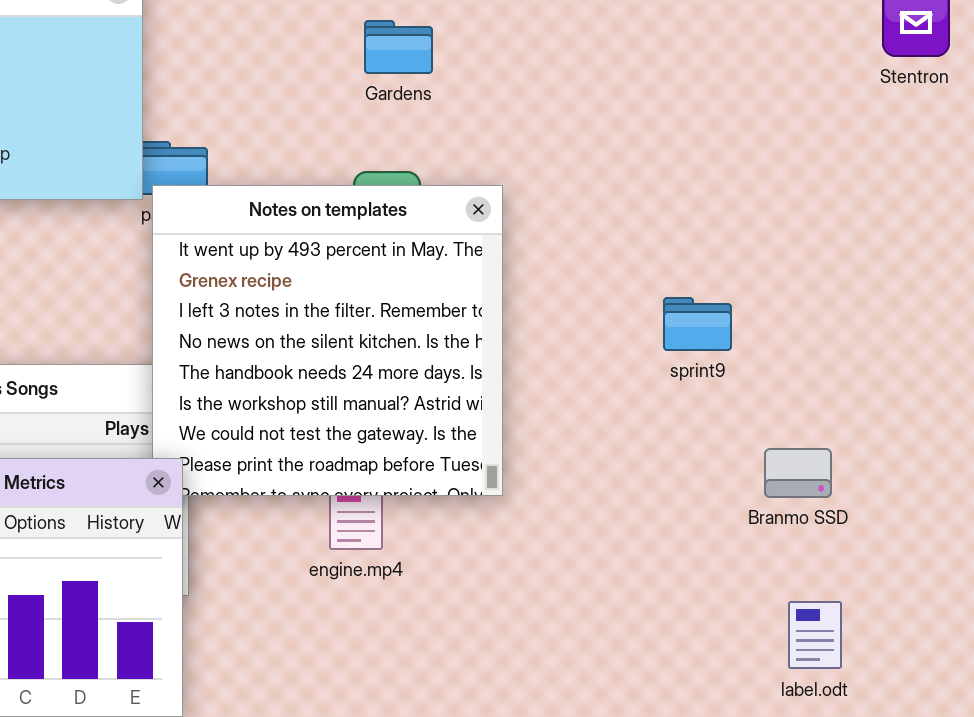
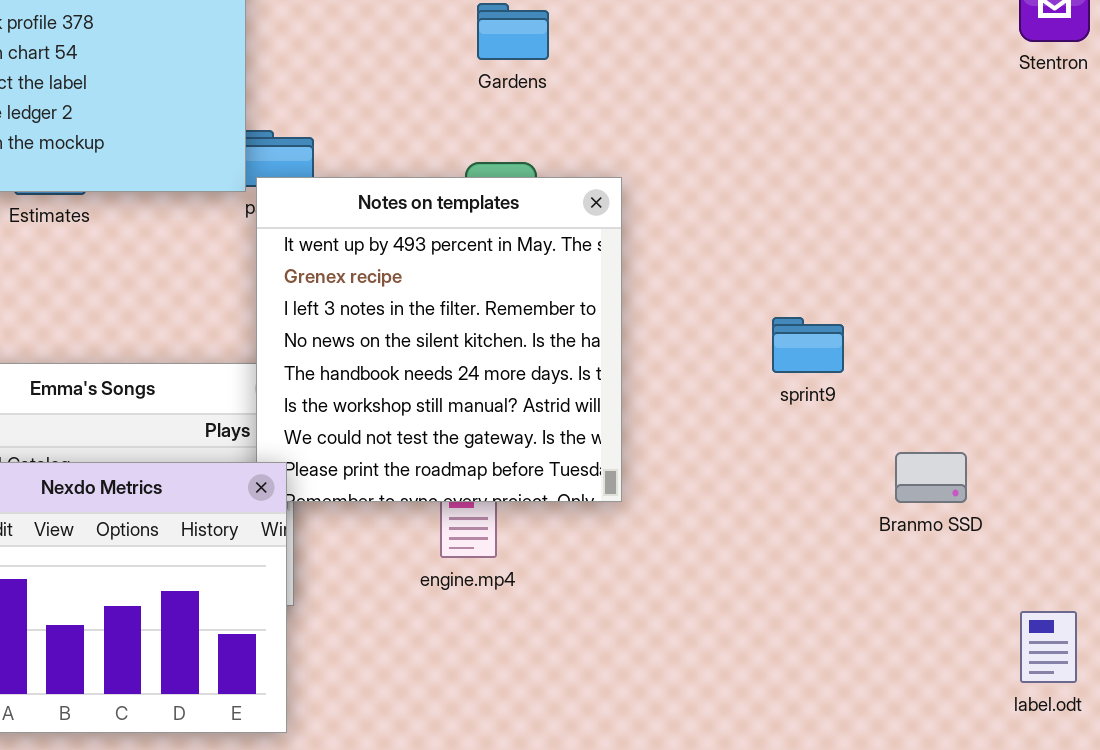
sprint9: [663,297,732,351] -> [772,317,844,373], moved
label.odt: [788,601,842,669] -> [1020,611,1077,683], moved

